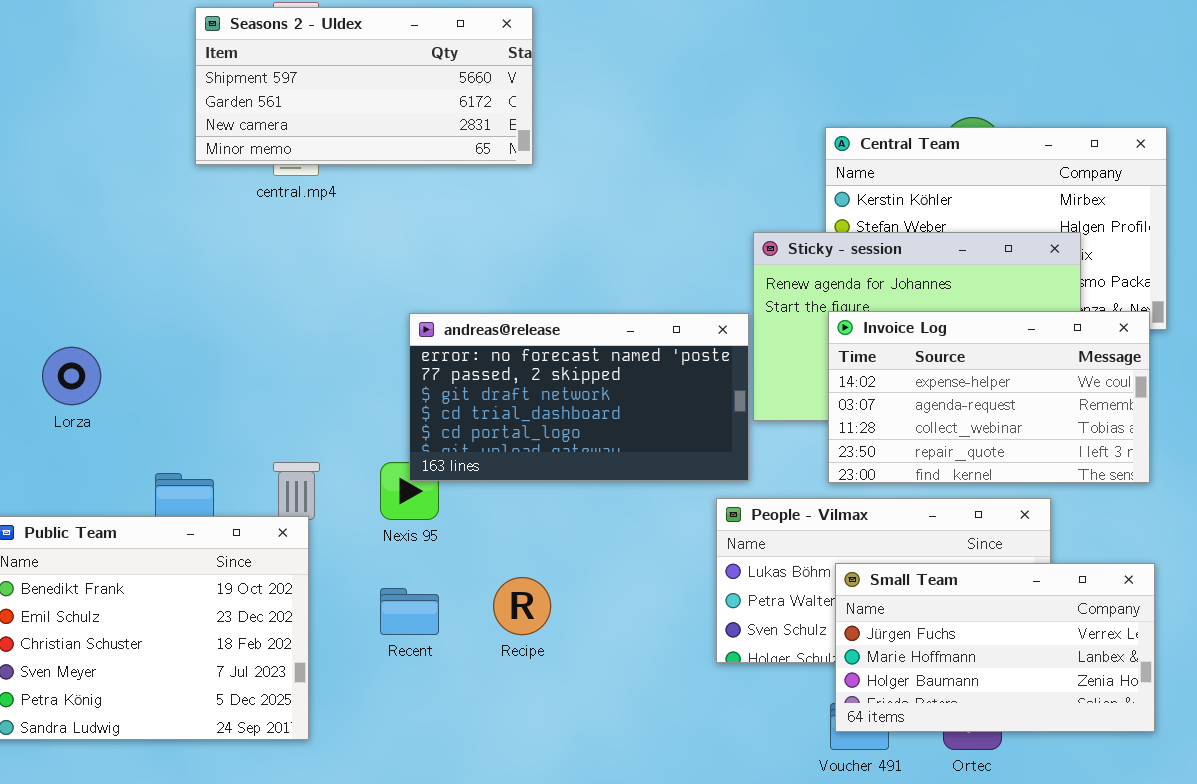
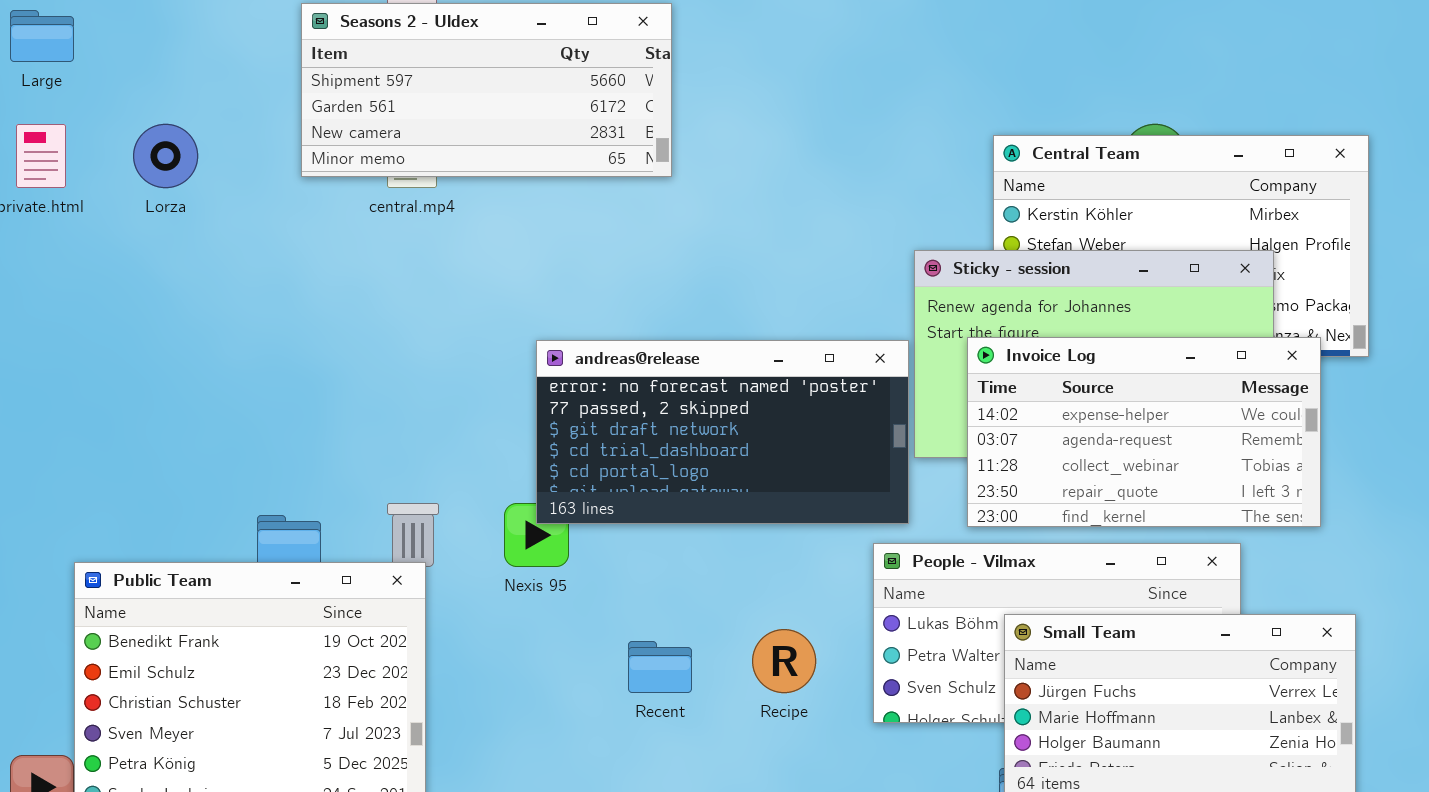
Invoice Log: [828,311,1150,483] -> [967,337,1321,527], moved
Lorza: [42,347,101,405] -> [133,124,198,188], moved
Recipe: [493,577,551,635] -> [752,629,816,693], moved
Recent: [380,588,439,635] -> [628,641,692,693], moved

